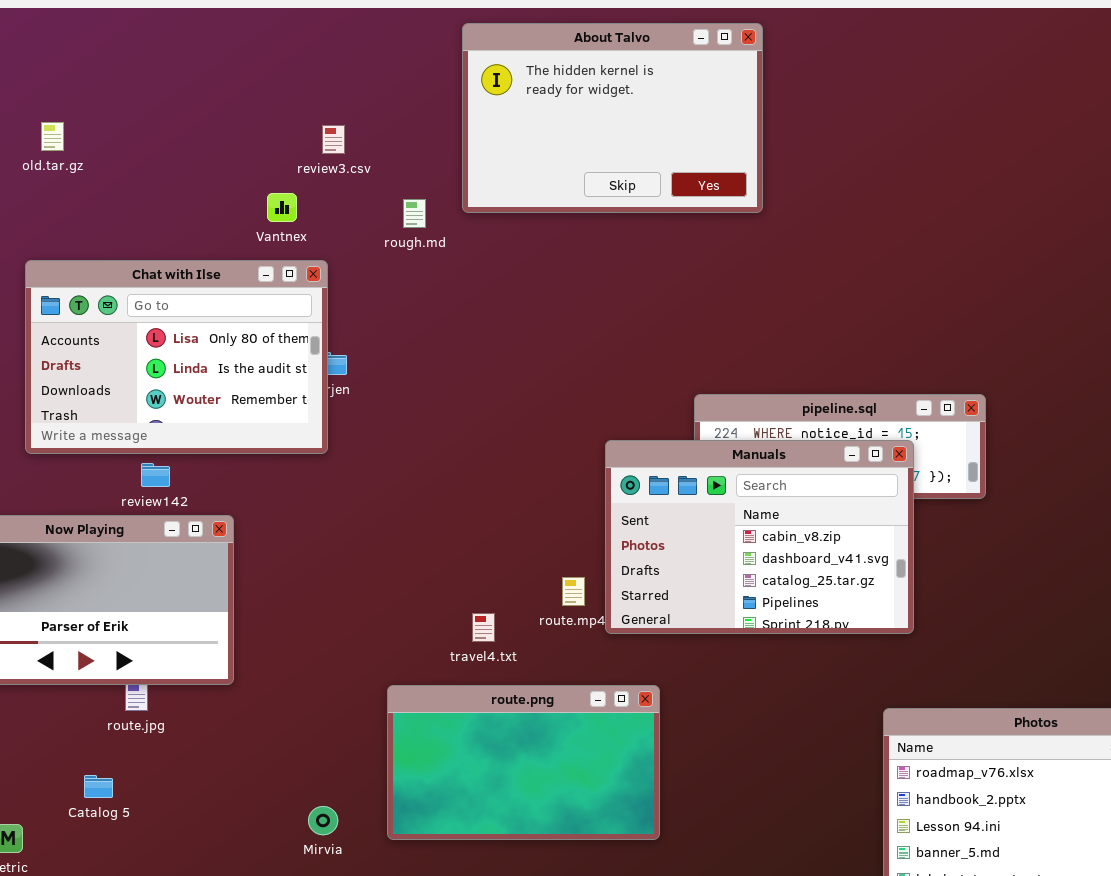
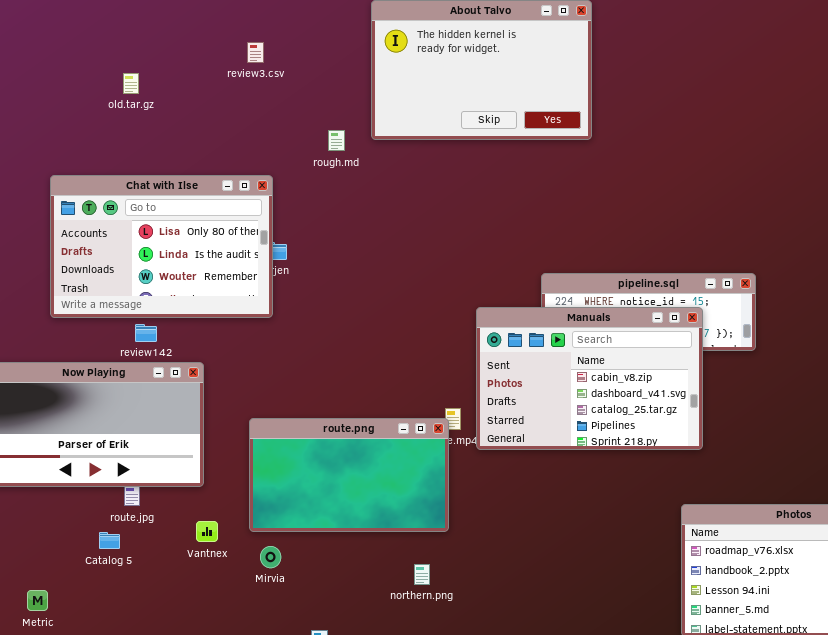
old.tar.gz: [41,122,64,151] -> [123,73,139,94], moved
review3.csv: [322,125,345,154] -> [247,42,264,63], moved
Vantnex: [267,193,297,222] -> [196,521,218,542], moved
route.png: [387,685,660,840] -> [249,418,449,532], moved
Catalog 5: [84,775,113,798] -> [99,532,120,549], moved
Mirvia: [308,806,338,835] -> [260,546,281,568], moved

